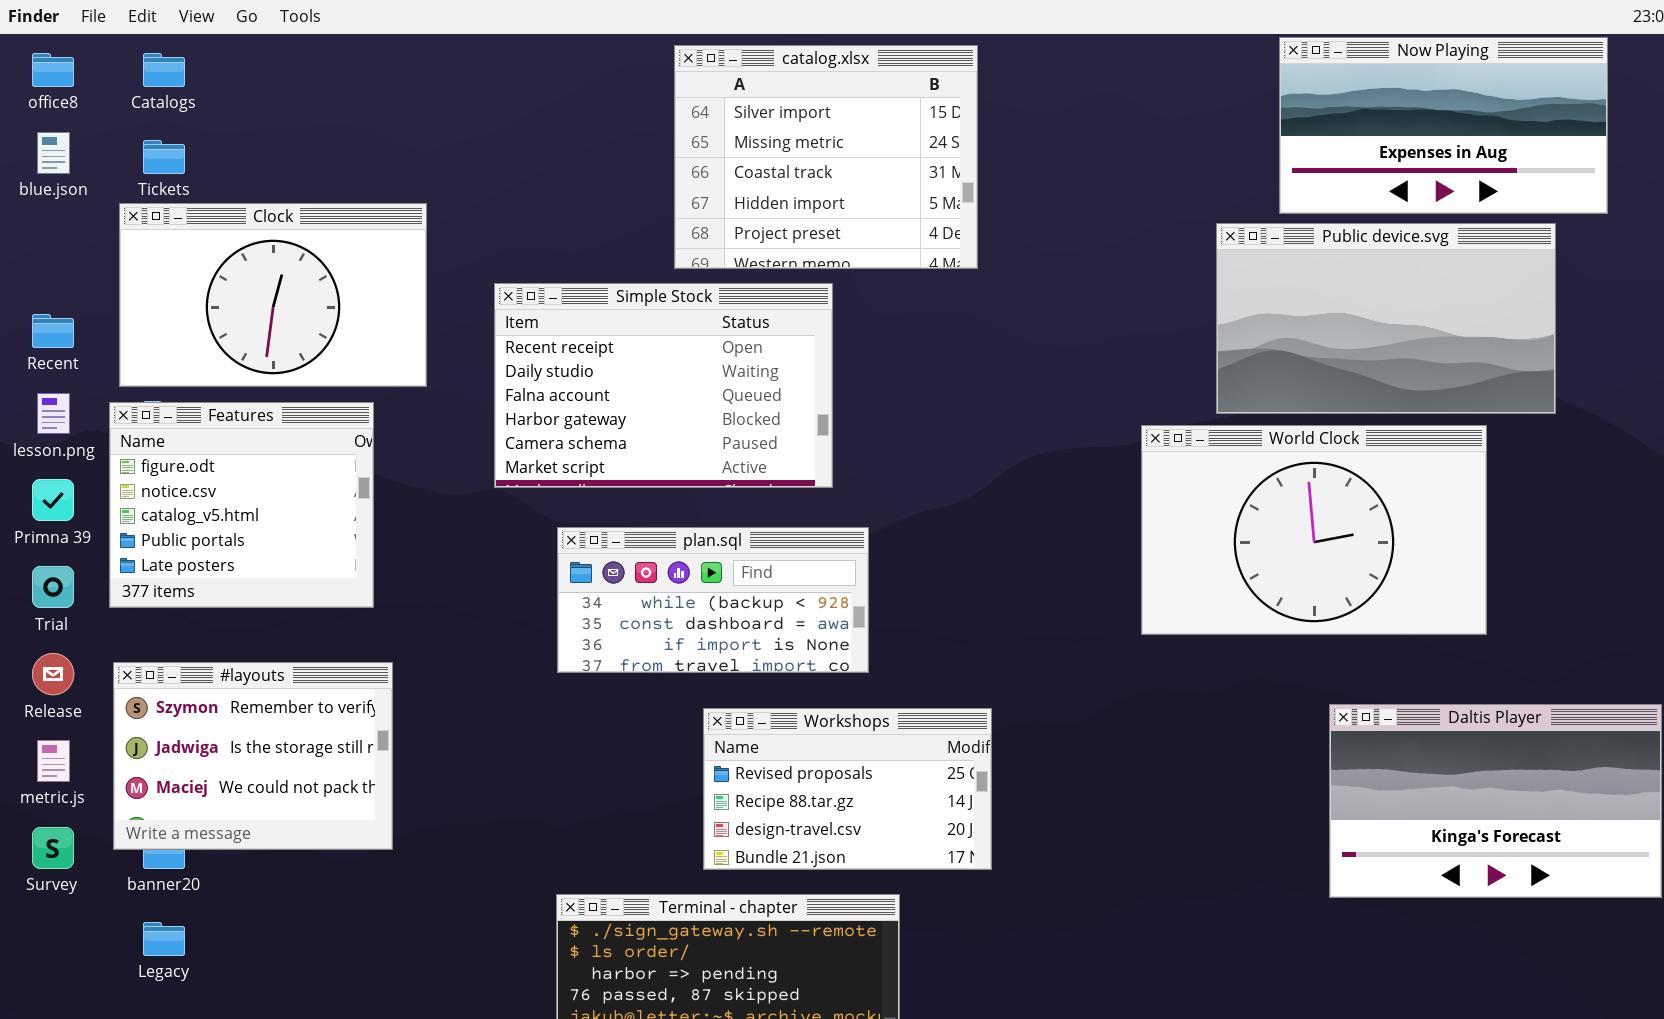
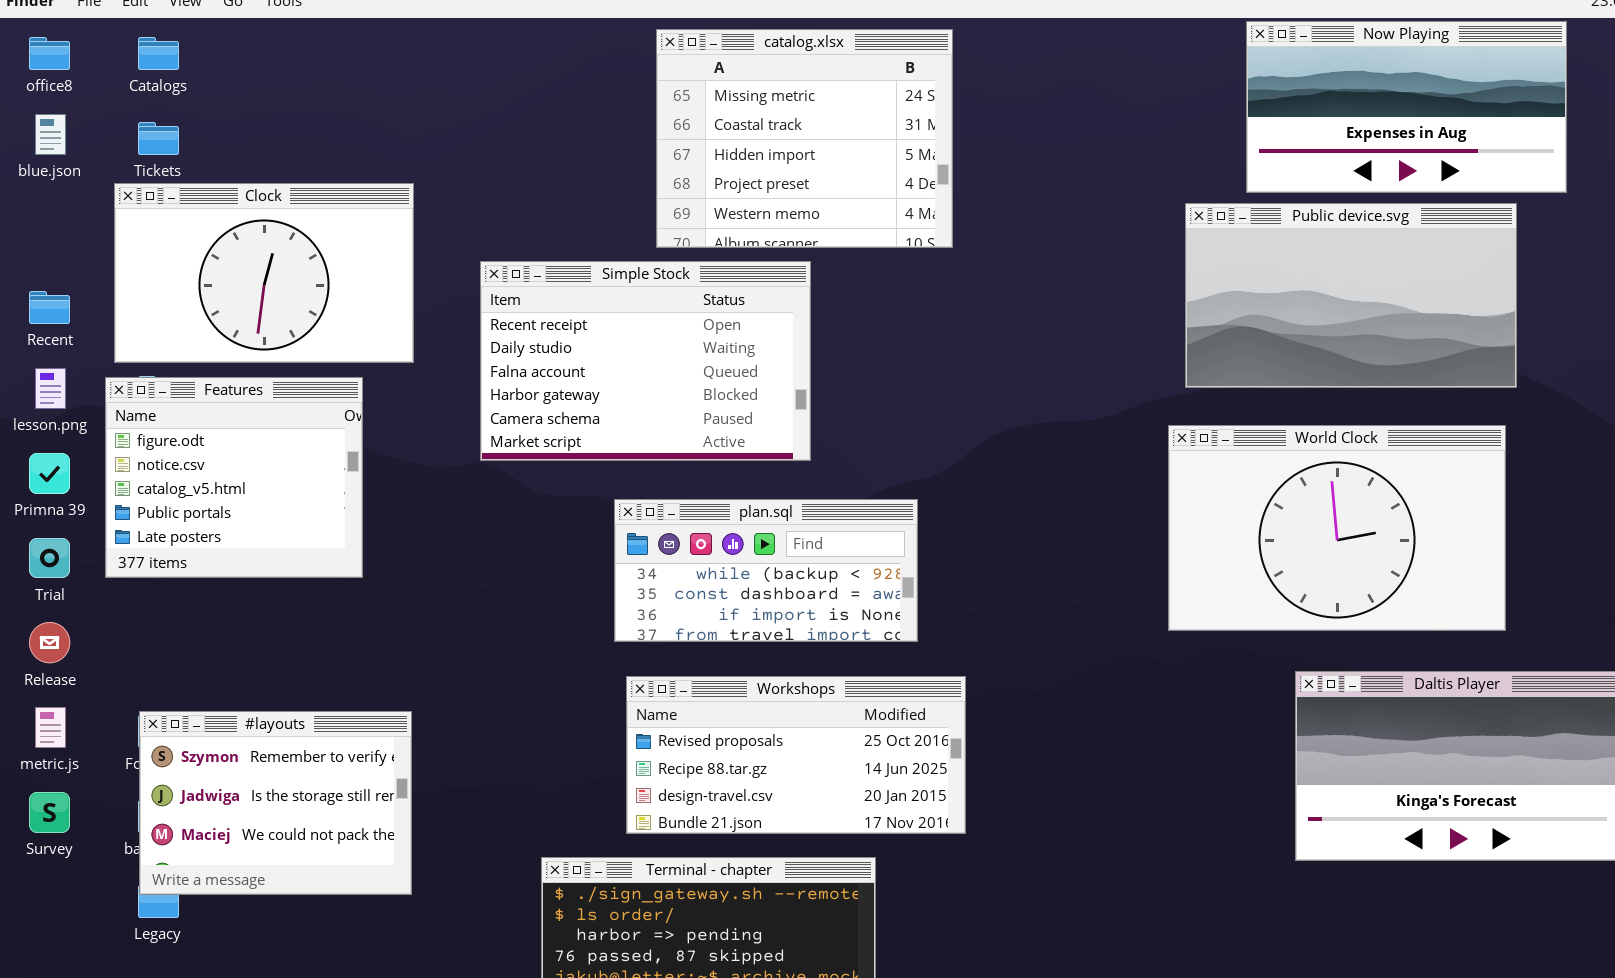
catalog.xlsx: [674,45,978,269] -> [656,29,953,248], scrolled down 1 row
World Clock: [1141,425,1487,635] -> [1168,425,1506,631], moved
plan.sql: [557,527,869,673] -> [614,499,918,642], moved
#layouts: [113,662,393,850] -> [139,711,412,895], moved
Workshops: [703,708,992,870] -> [626,676,966,834], resized

